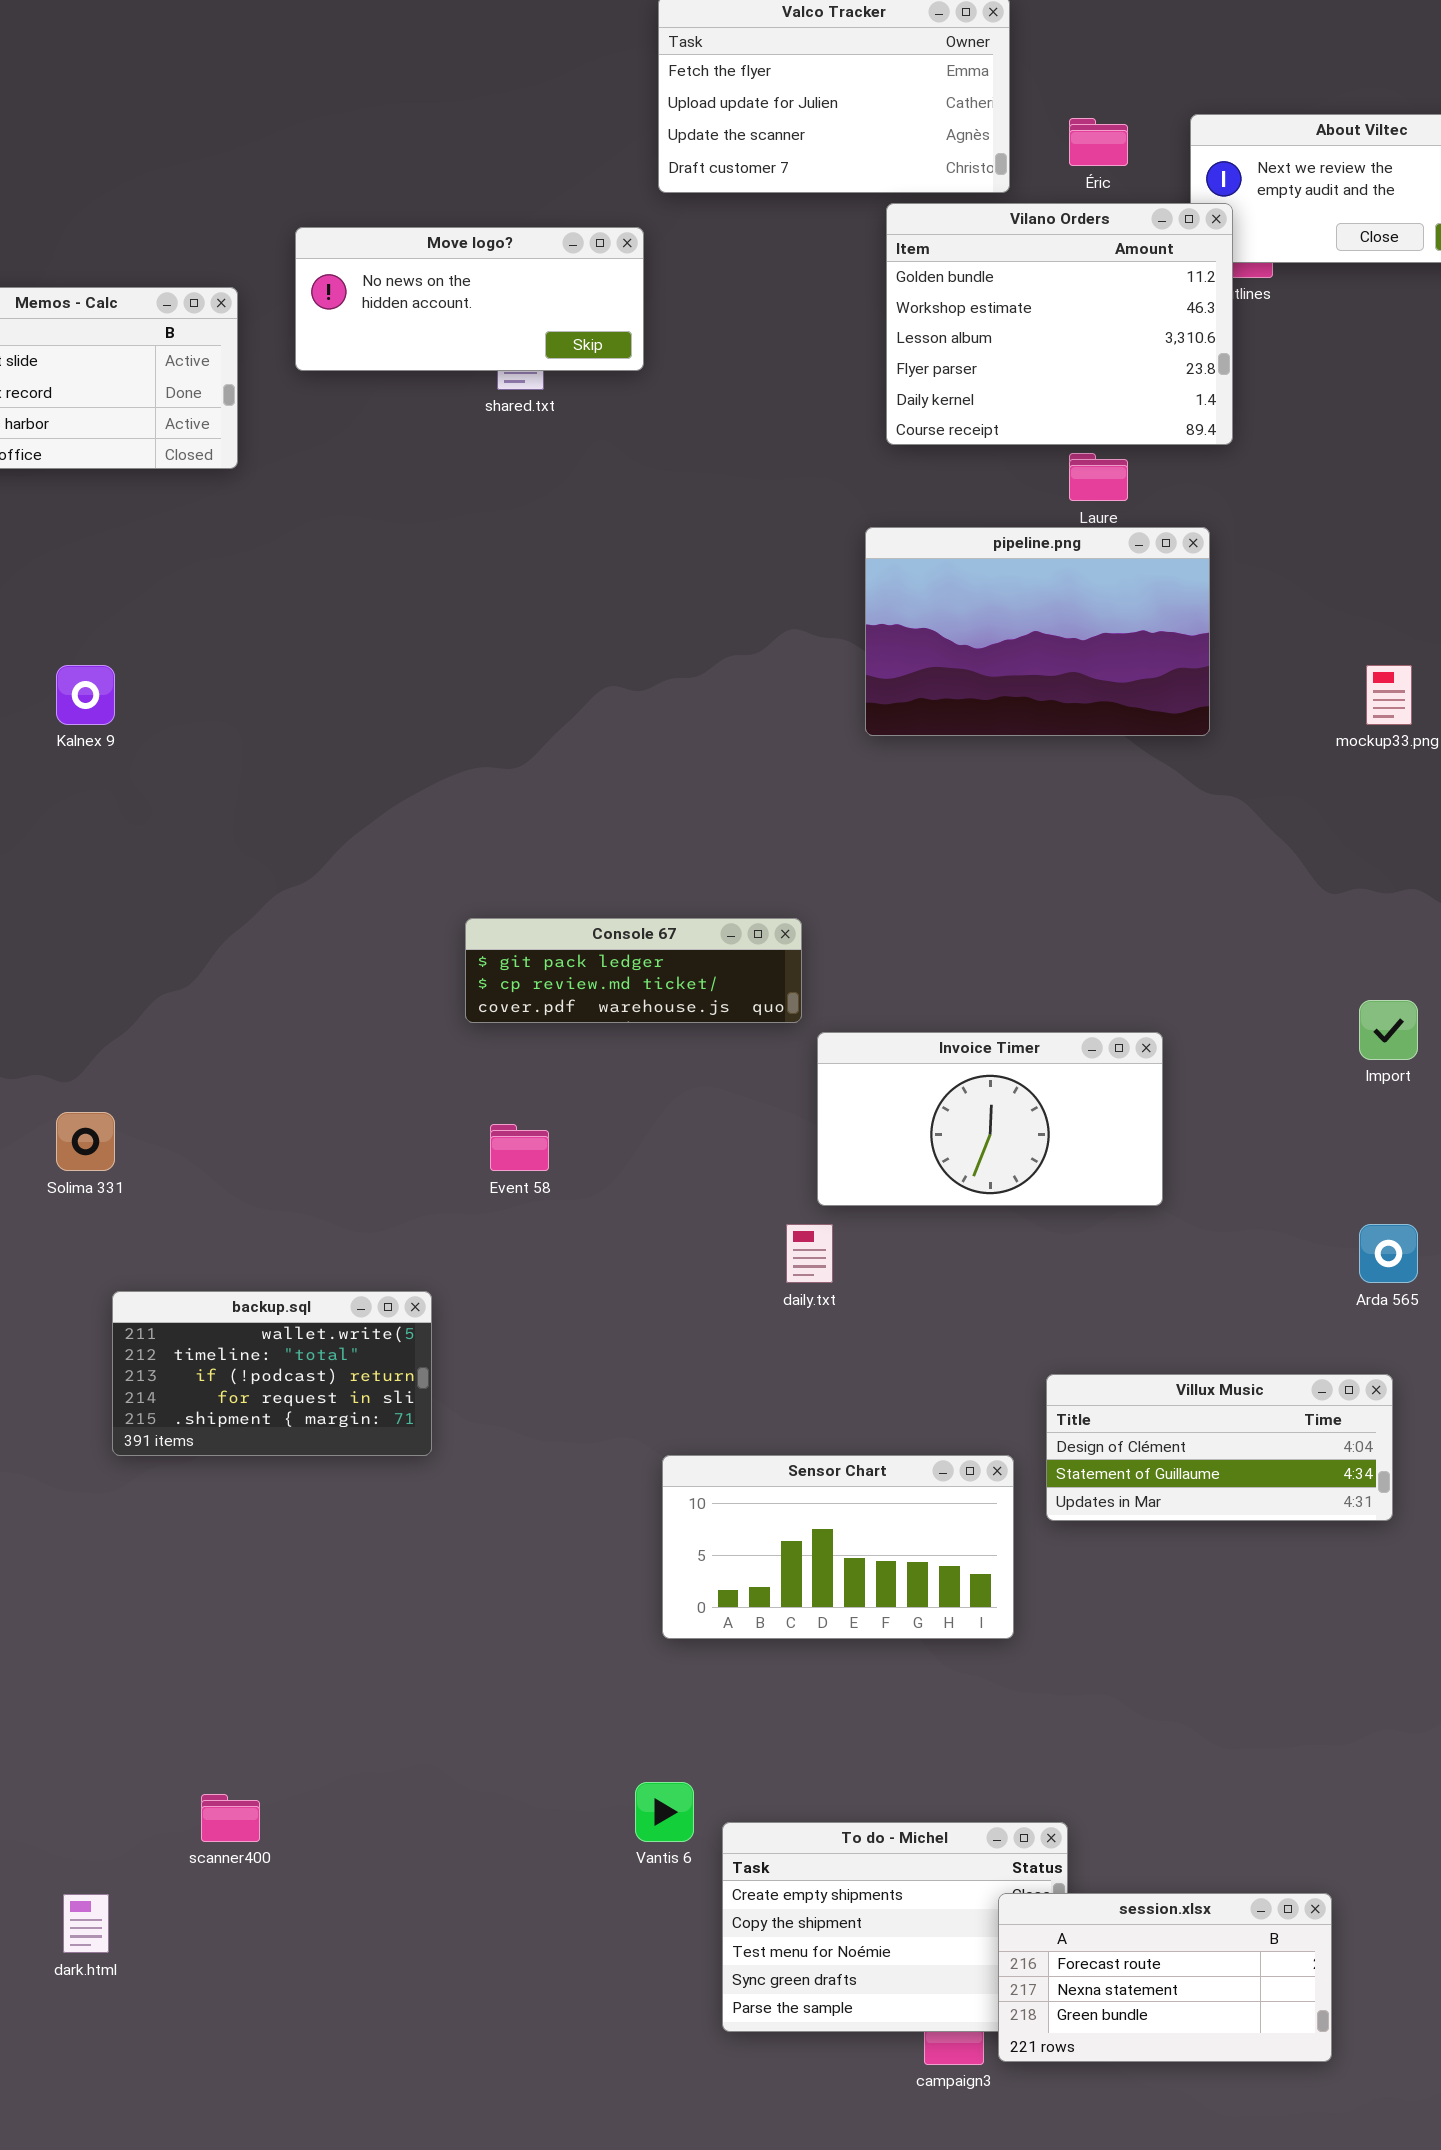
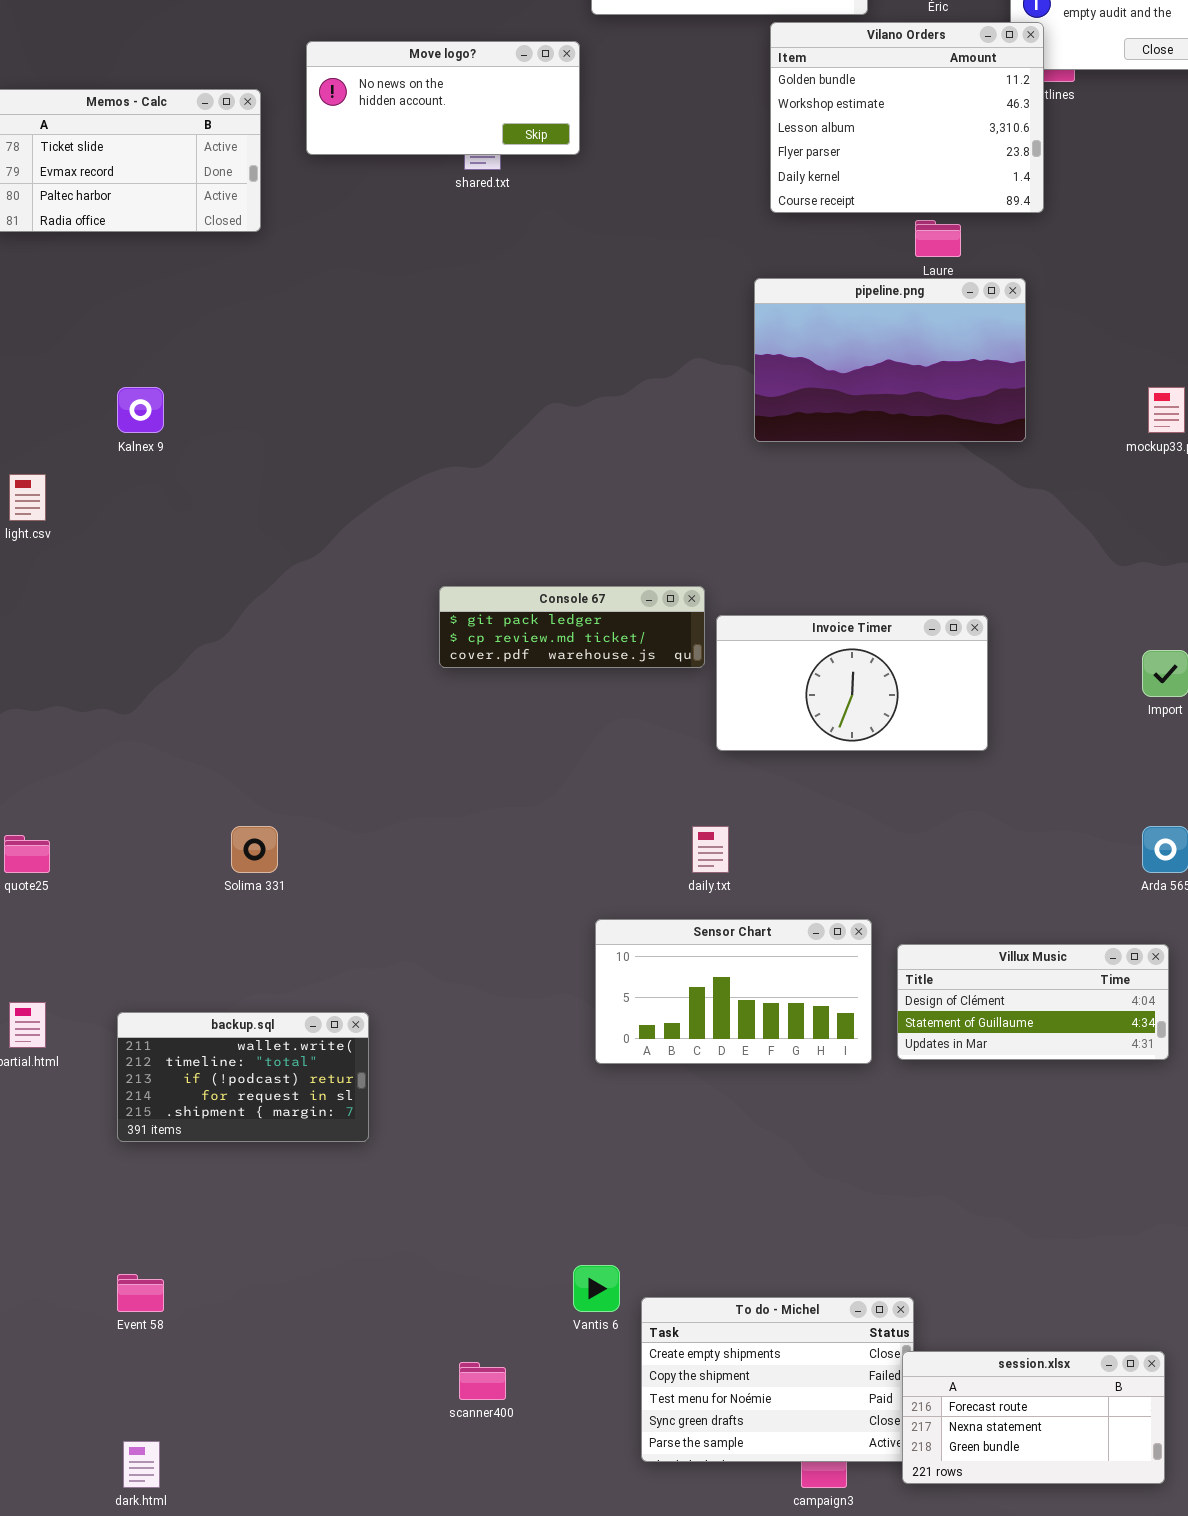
Invoice Timer: [817,1032,1163,1206] -> [716,615,988,751], moved
Solima 331: [56,1112,115,1171] -> [231,826,278,873], moved
Event 58: [490,1124,549,1171] -> [117,1274,164,1312], moved
backup.sql: [112,1291,432,1456] -> [117,1012,369,1142], moved
Sensor Chart: [662,1455,1014,1639] -> [595,919,872,1064], moved
scanner400: [201,1794,260,1842] -> [459,1362,506,1400], moved
session.xlsx: [998,1893,1332,2062] -> [902,1351,1165,1484], moved
dark.html: [63,1894,109,1953] -> [123,1441,160,1488], moved

